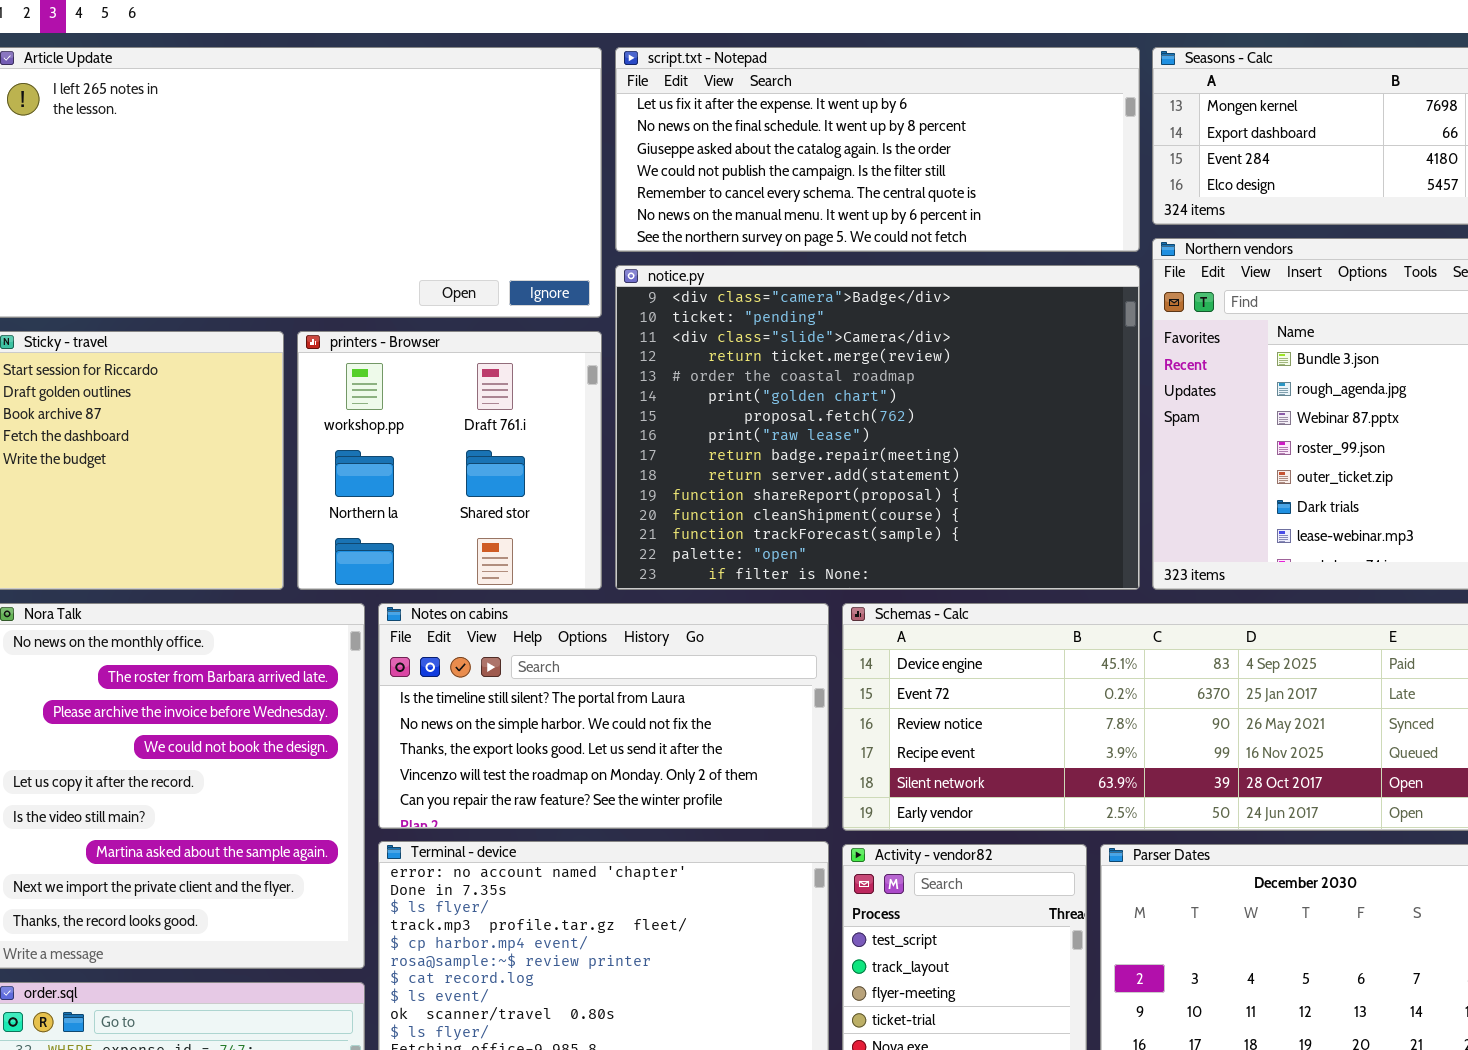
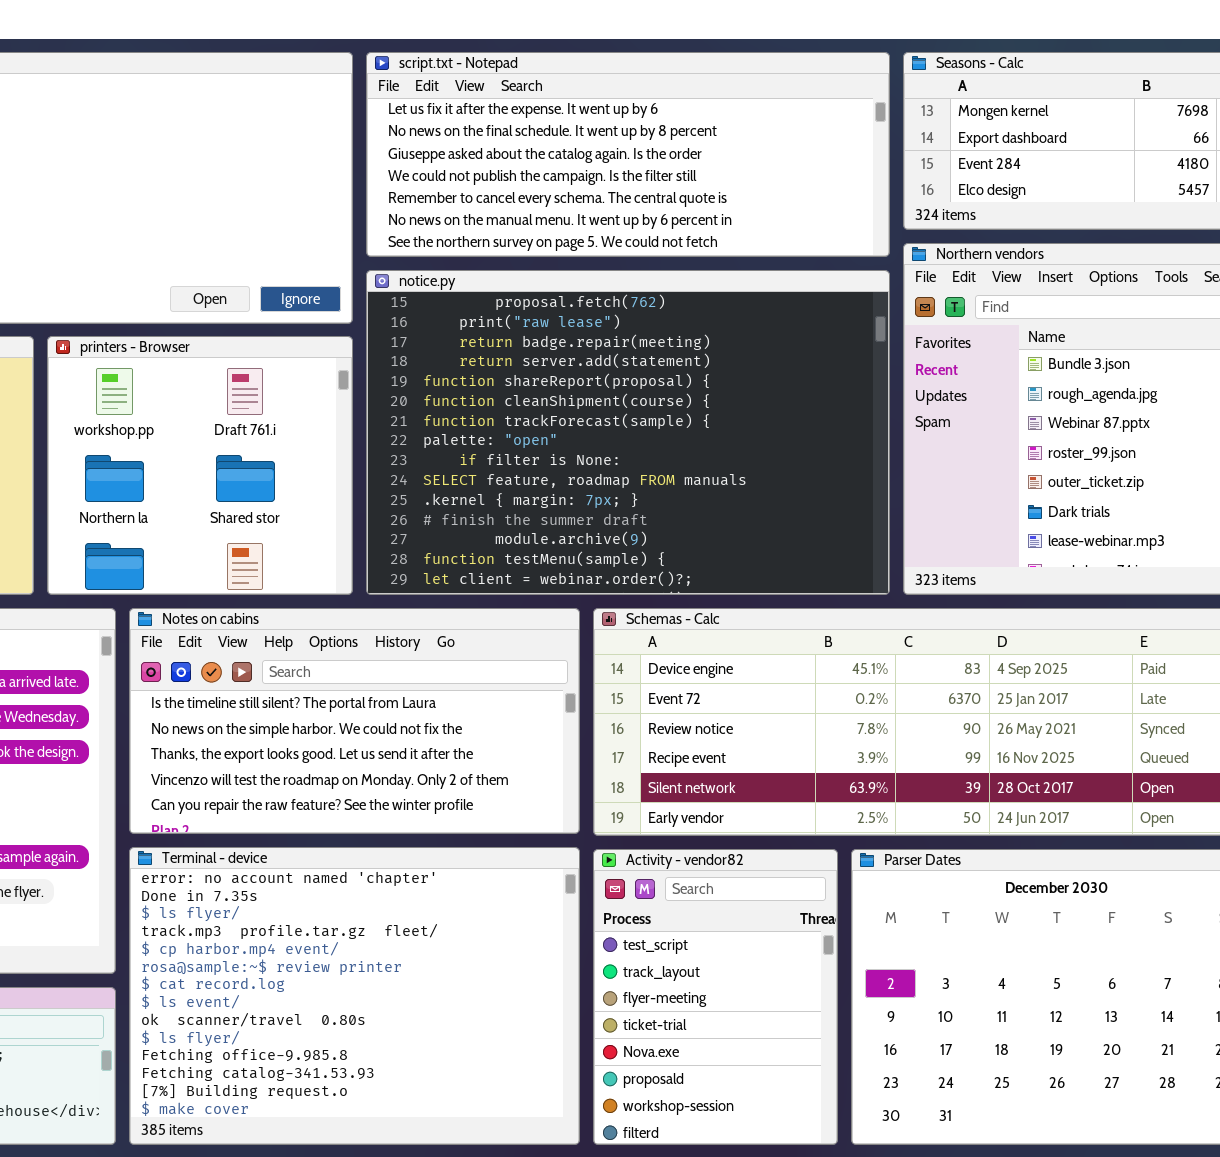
notice.py: [615,265,1140,590] -> [366,270,890,595], scrolled down 6 rows

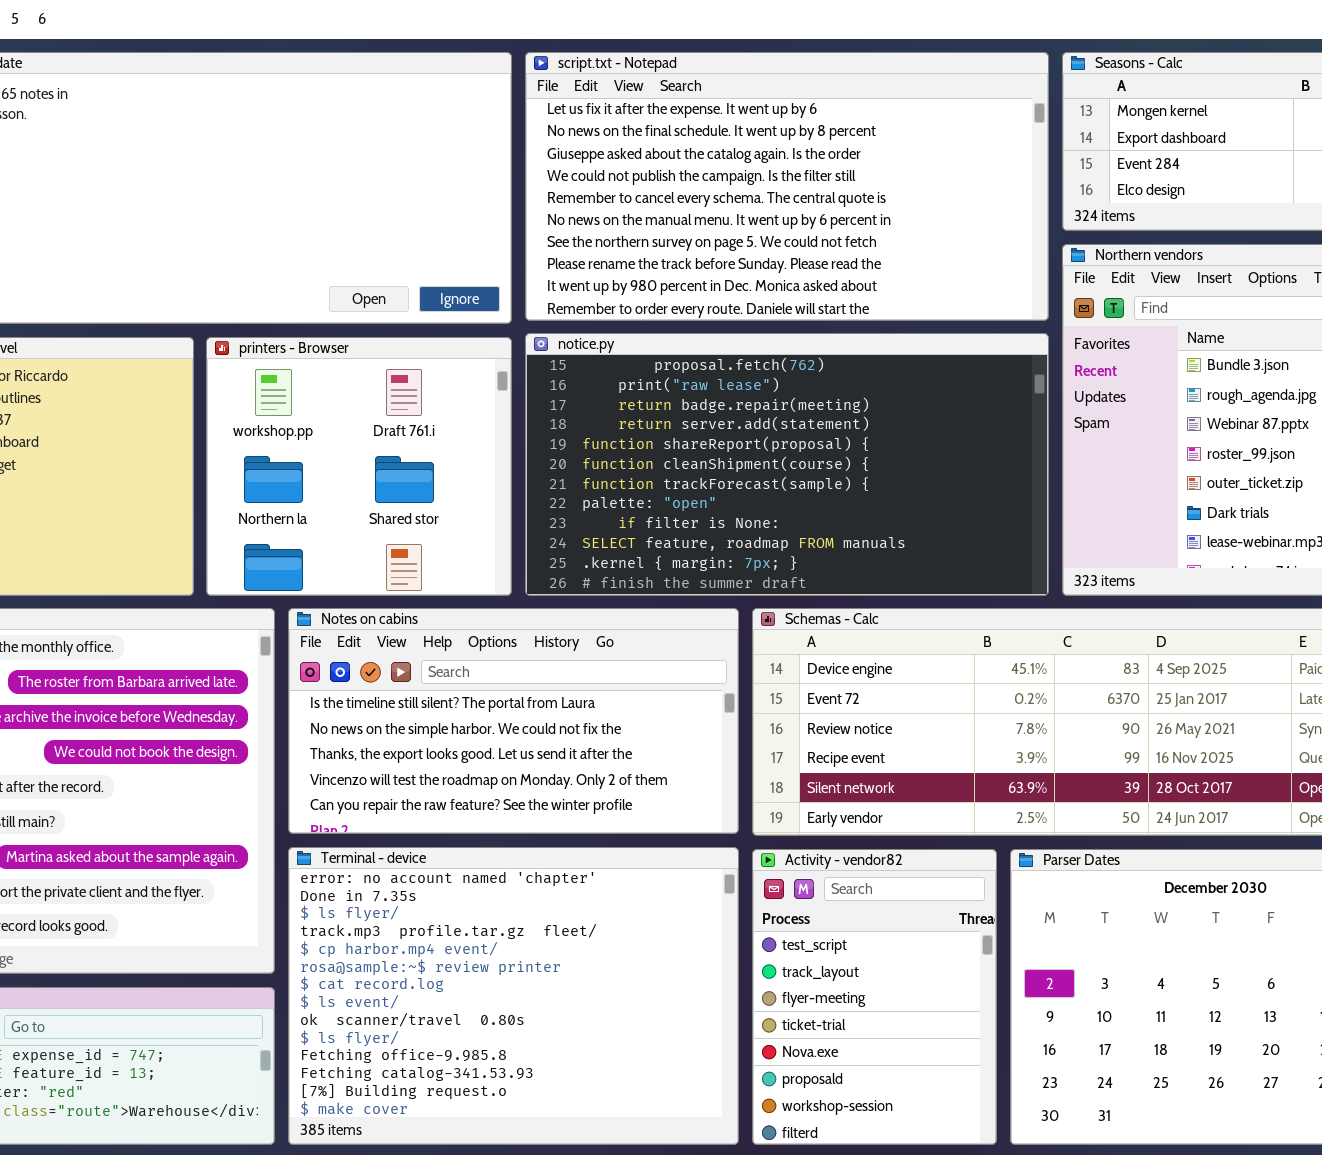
script.txt - Notepad: [366,52,890,257] -> [525,52,1049,321], resized
notice.py: [366,270,890,595] -> [525,333,1049,596], resized

